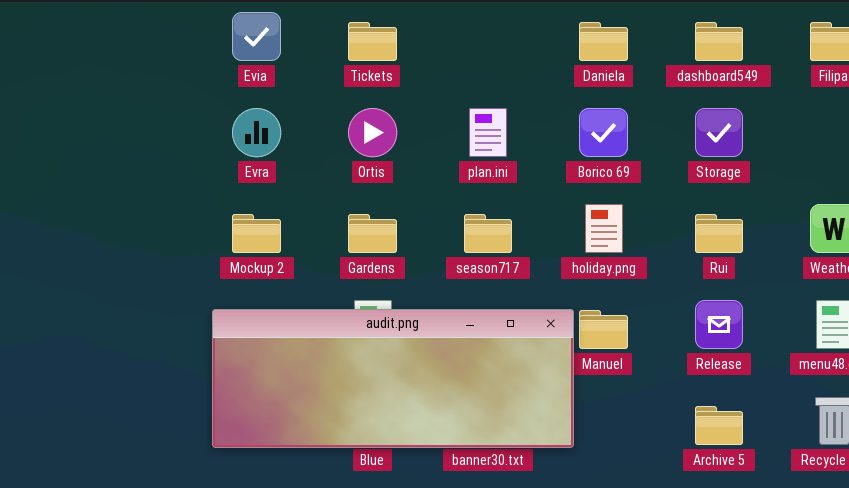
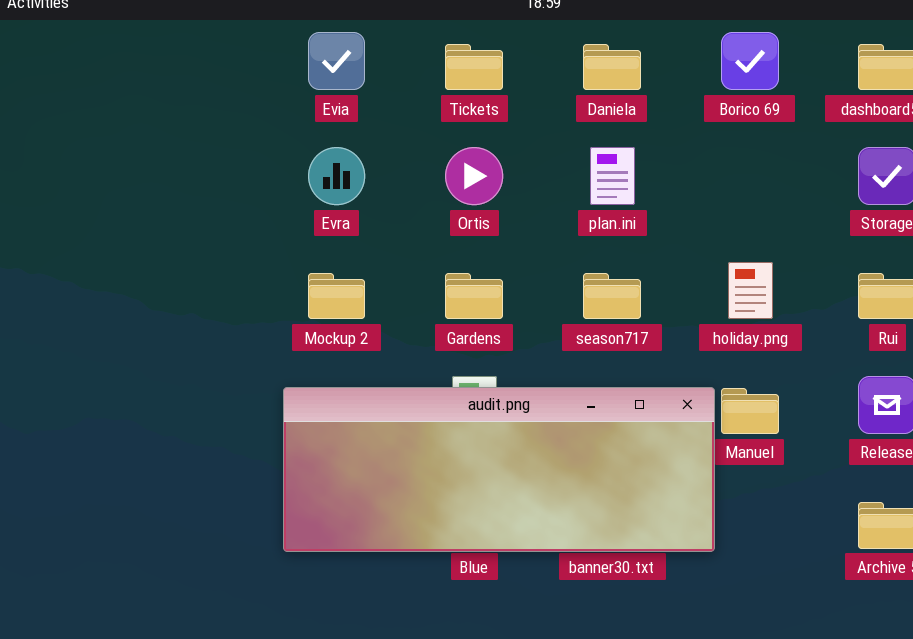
Daniela: [579,22,628,61] -> [583,44,641,90], moved
Borico 69: [579,108,628,157] -> [721,32,779,90], moved

